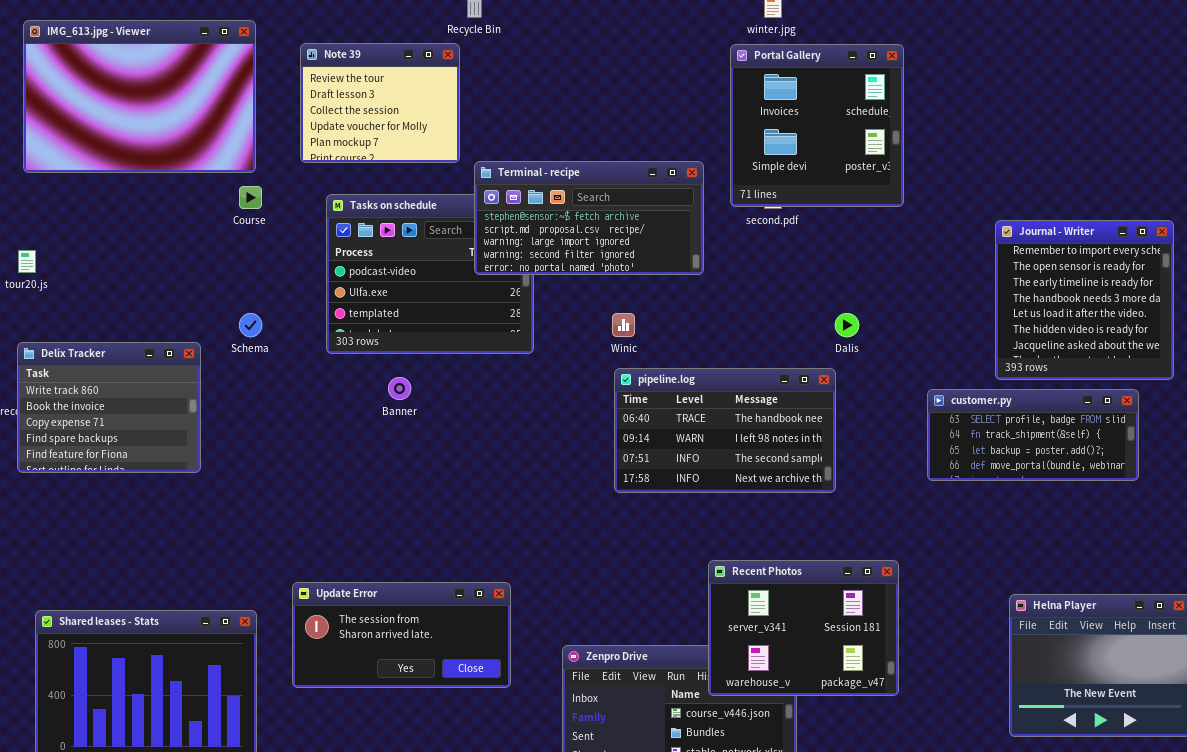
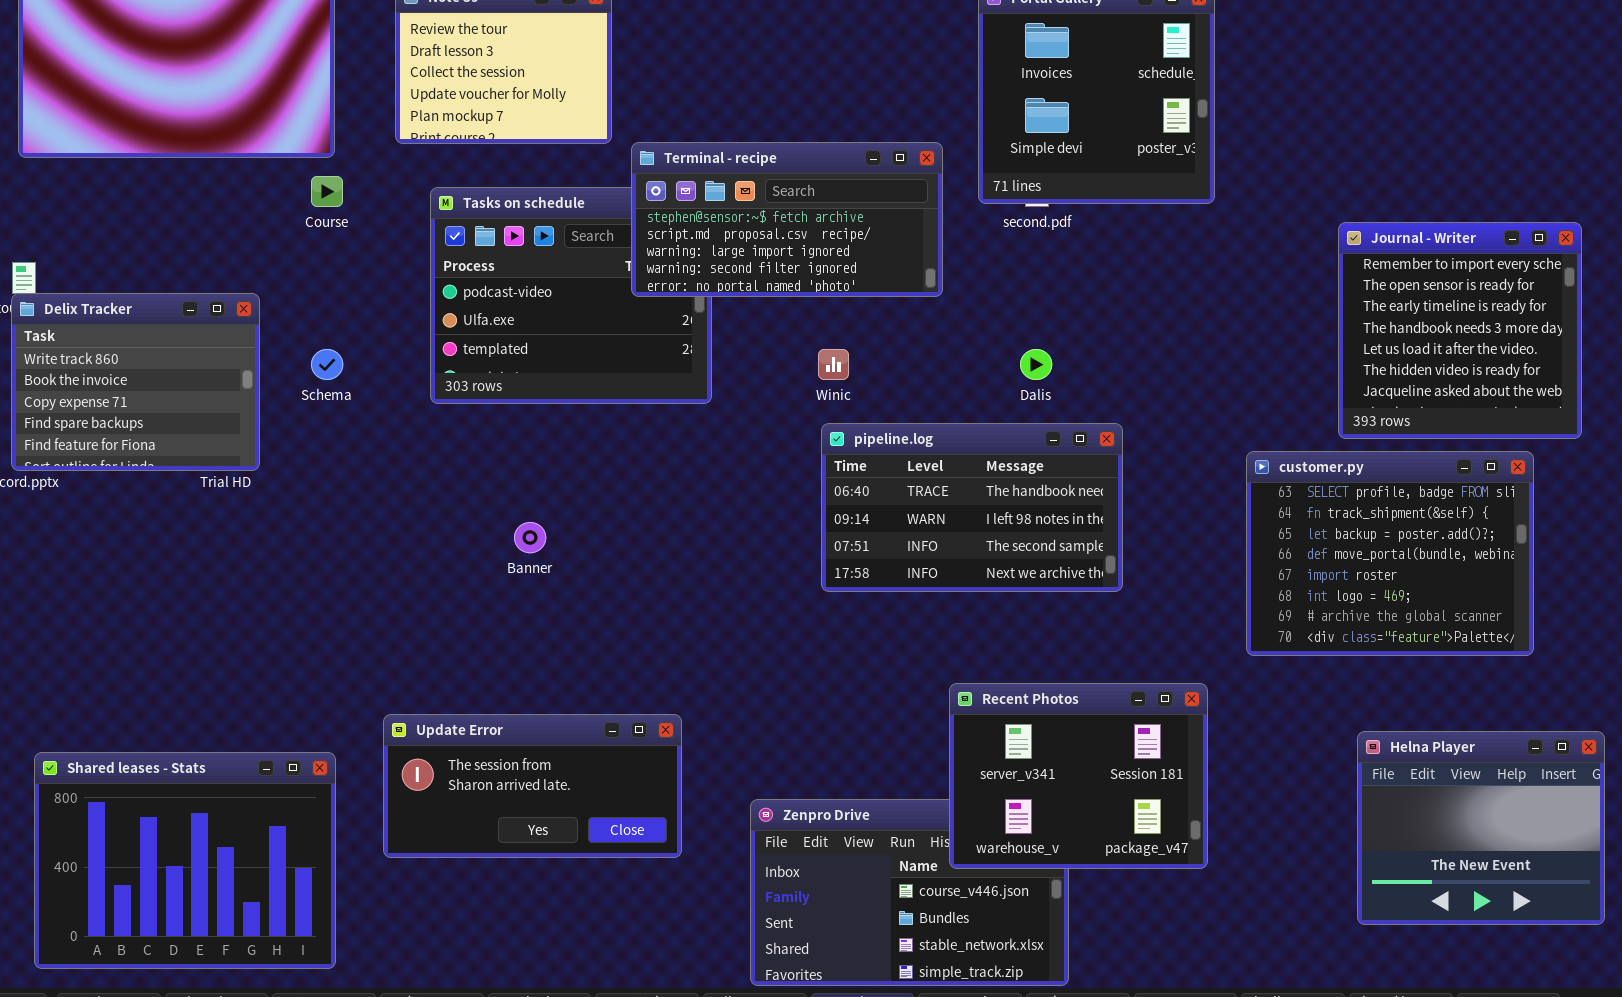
Dalis: [835,313,859,337] -> [1020,349,1052,380], moved
Delix Tracker: [17,342,201,473] -> [11,293,260,471], moved
Banner: [388,377,411,400] -> [514,522,546,553], moved
customer.py: [927,389,1139,481] -> [1246,451,1534,656], resized

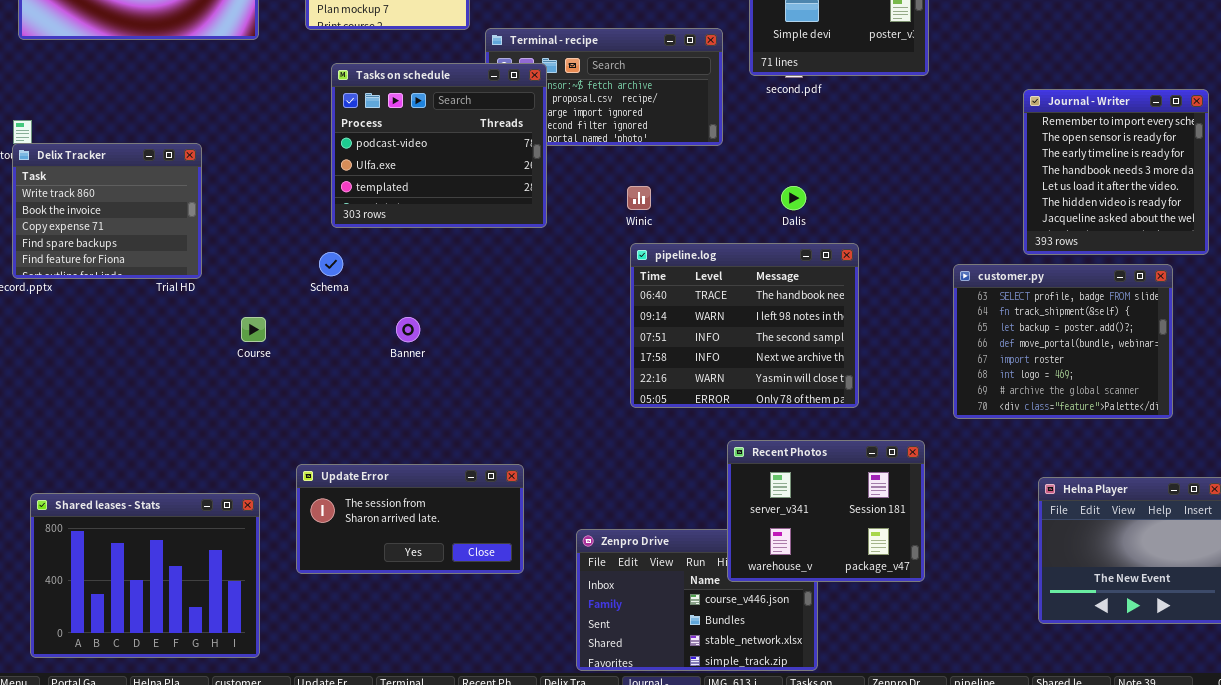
Course: [311,176,343,207] -> [241,317,266,342], moved
Tasks on schedule: [430,187,712,404] -> [331,63,547,228], raised
Schema: [311,349,343,380] -> [319,252,343,276], moved
pipeline.log: [821,423,1123,592] -> [630,243,859,408], resized

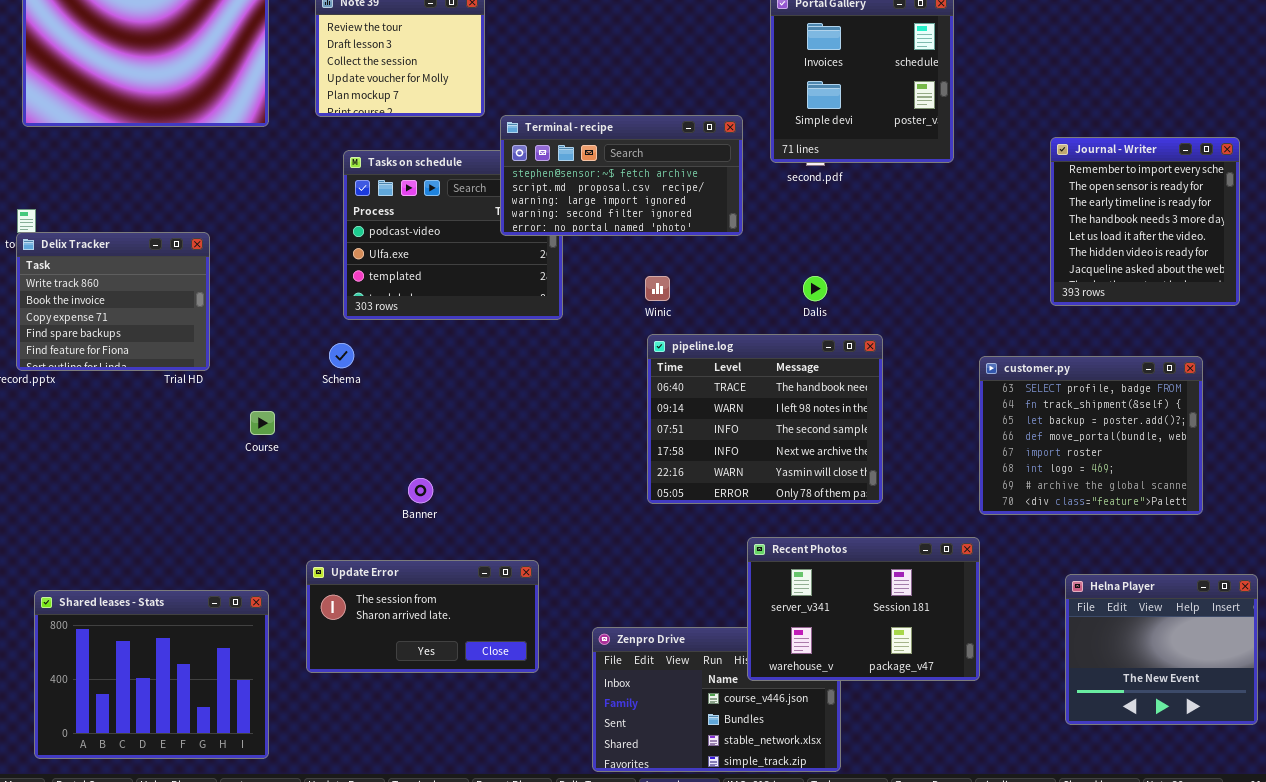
Terminal - recipe: [485,28,723,146] -> [500,115,743,236], raised
Journal - Writer: [1023,89,1209,255] -> [1050,137,1240,306], moved
Banner: [396,317,420,342] -> [408,478,433,503], moved
Recent Photos: [727,440,925,582] -> [747,537,980,681], resized

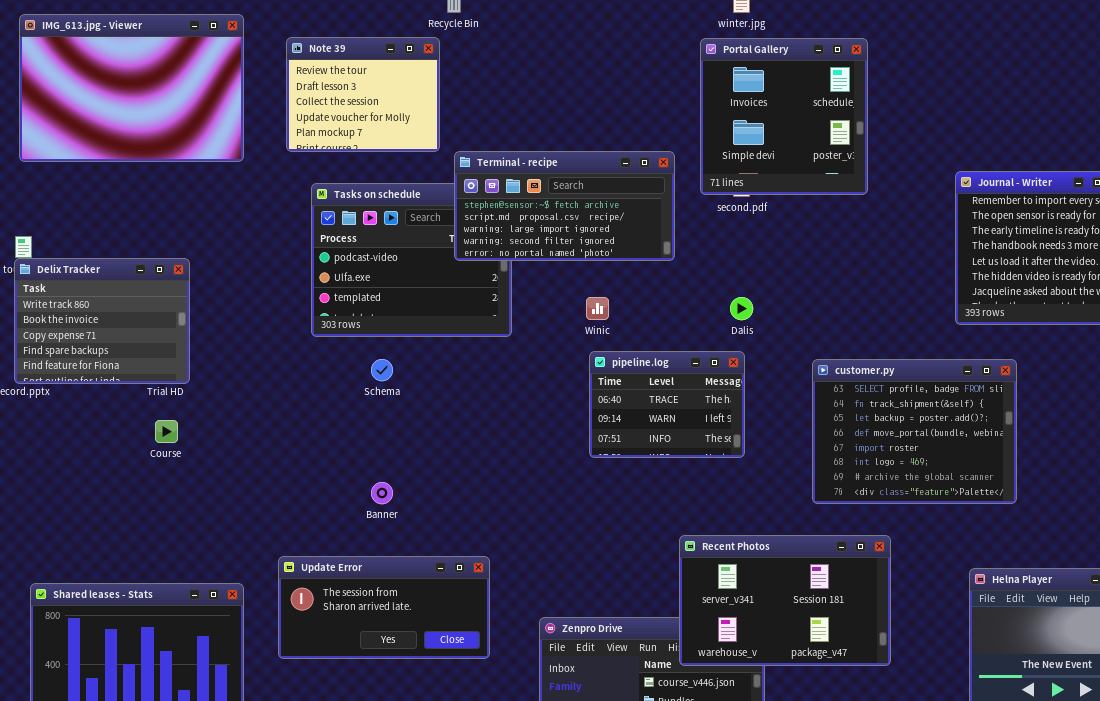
pipeline.log: [647,334,883,504] -> [589,351,745,458], resized
Schema: [329,343,354,368] -> [371,359,393,381], moved
customer.py: [979,356,1203,515] -> [812,359,1017,504], moved
Course: [250,411,275,435] -> [155,420,178,443], moved

